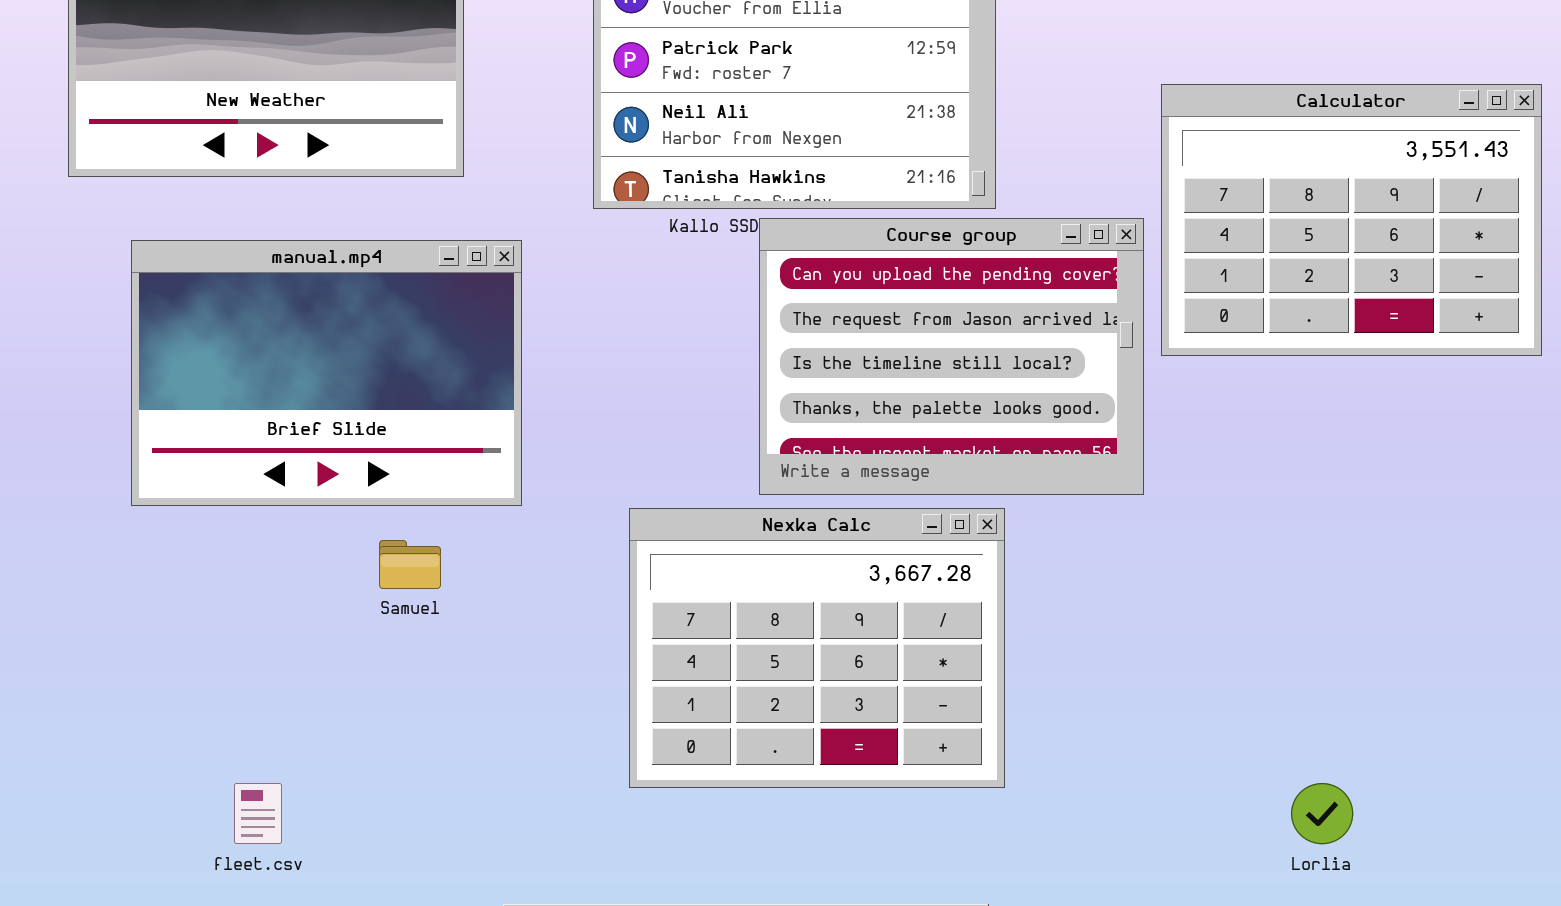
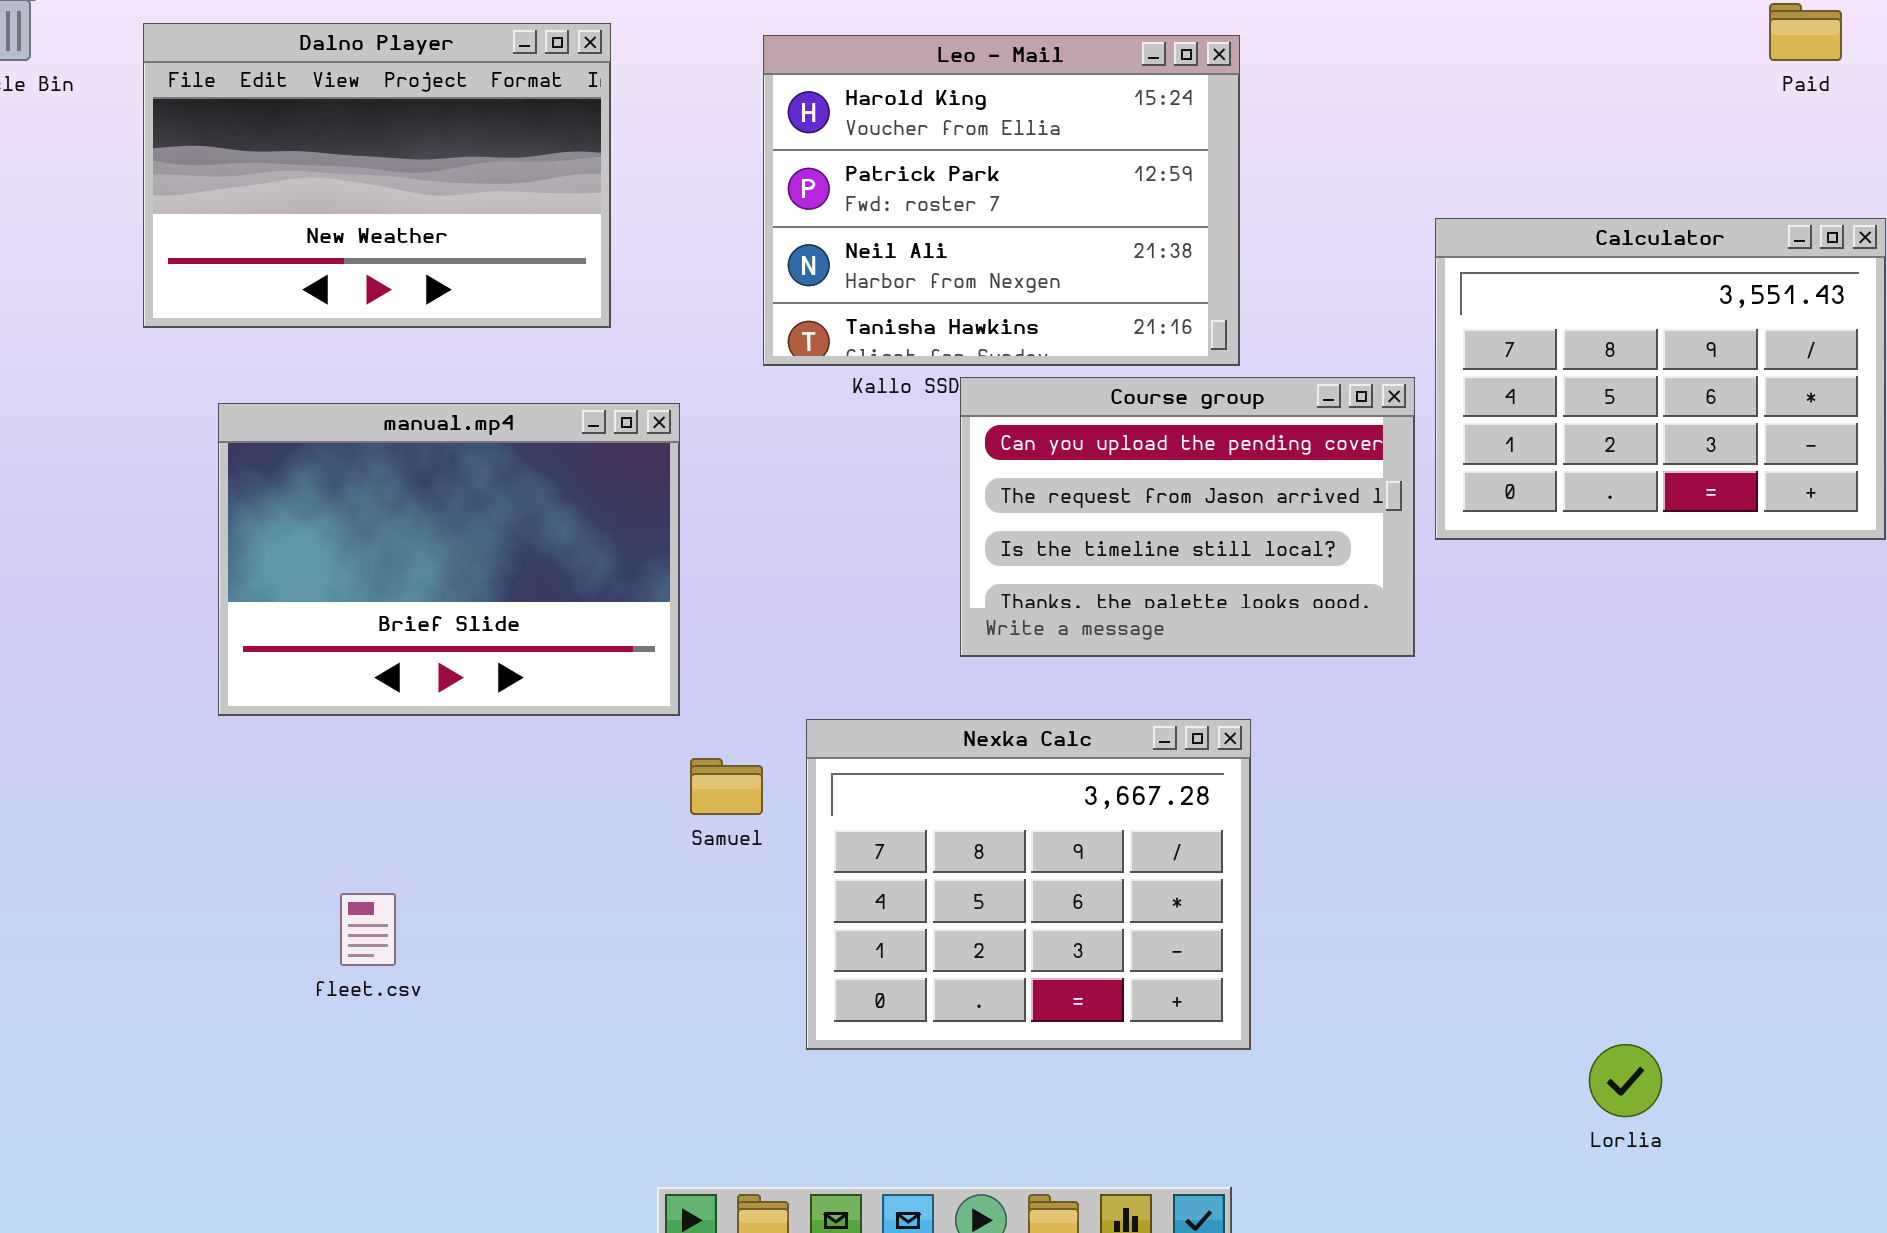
Course group: [759,218,1144,495] -> [960,377,1415,657], resized
Samuel: [379,540,441,589] -> [690,758,763,815], moved
fleet.csv: [234,783,282,844] -> [340,893,396,966], moved

